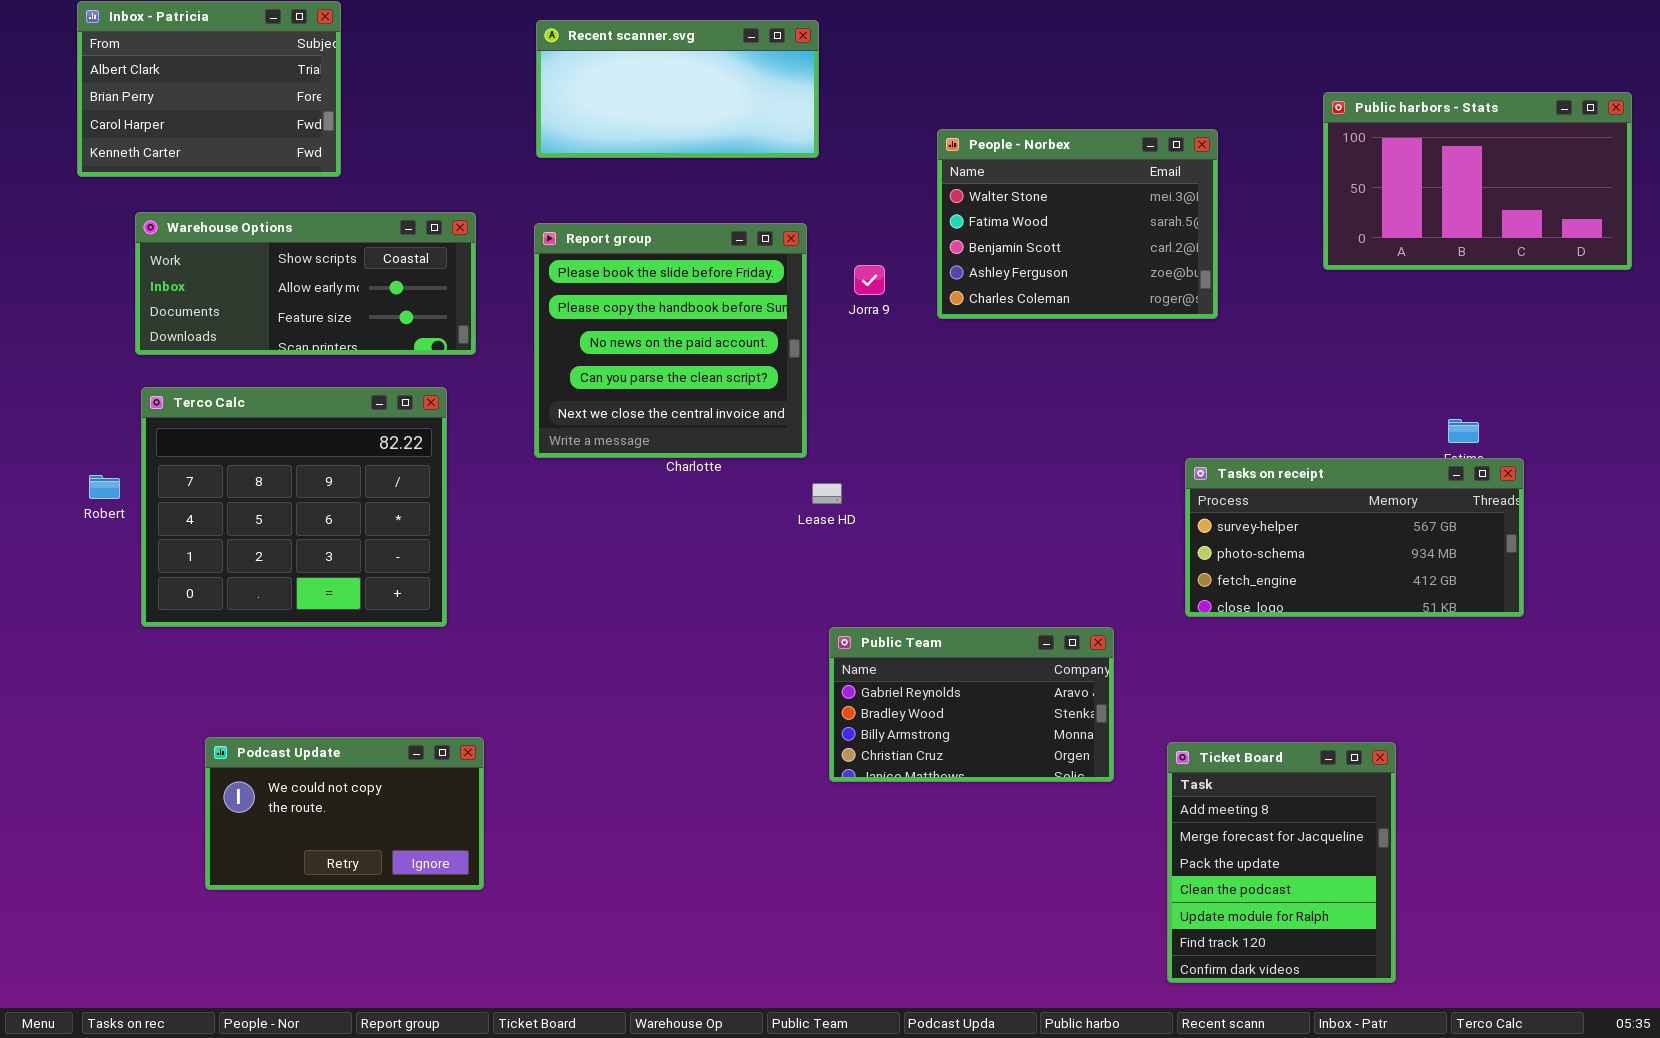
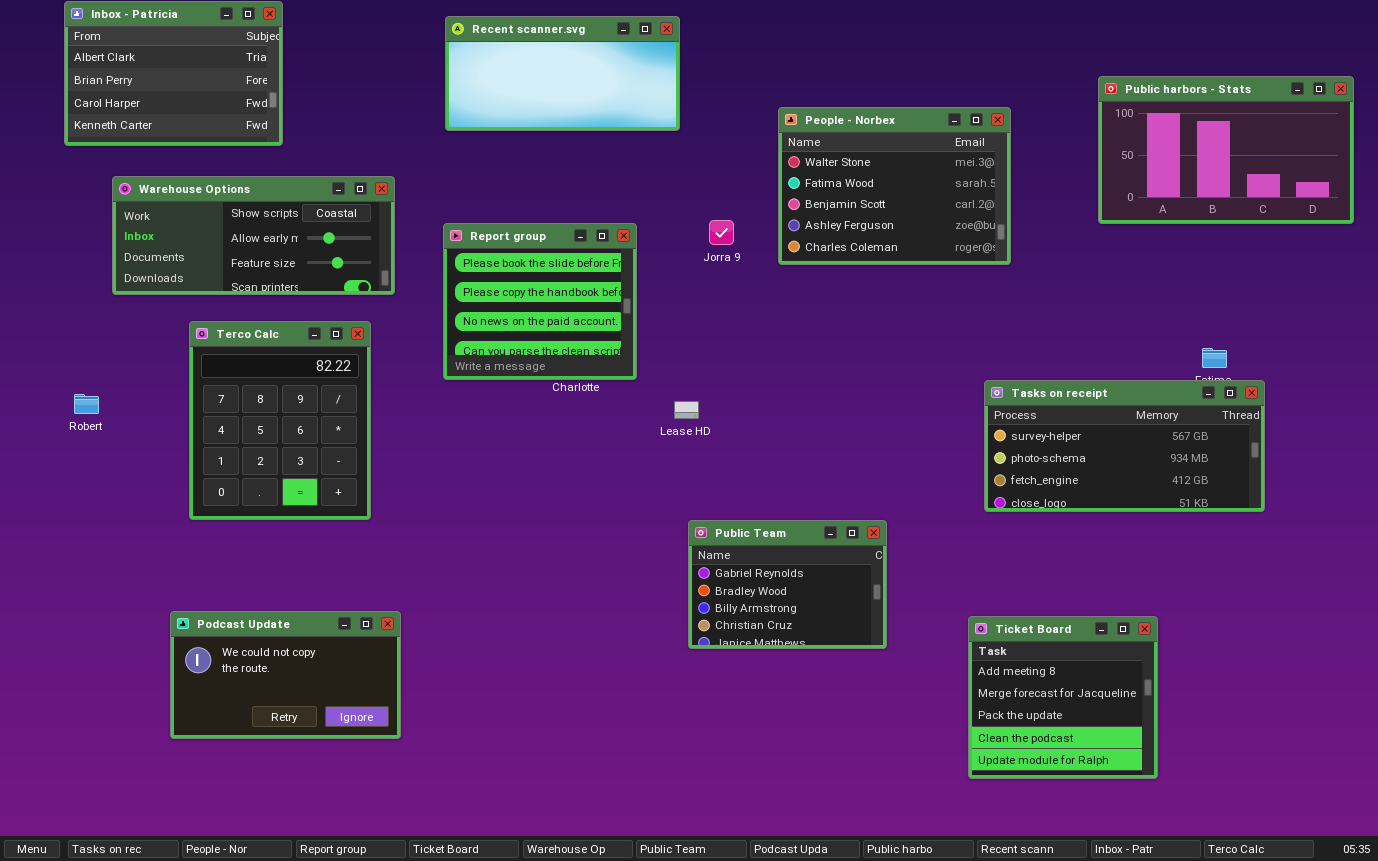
Report group: [534,223,807,458] -> [443,223,637,380], resized
Terco Calc: [141,387,447,627] -> [189,321,371,520], resized
Public Team: [829,627,1114,782] -> [688,520,887,649], resized
Ticket Board: [1167,742,1396,983] -> [968,616,1158,779], resized

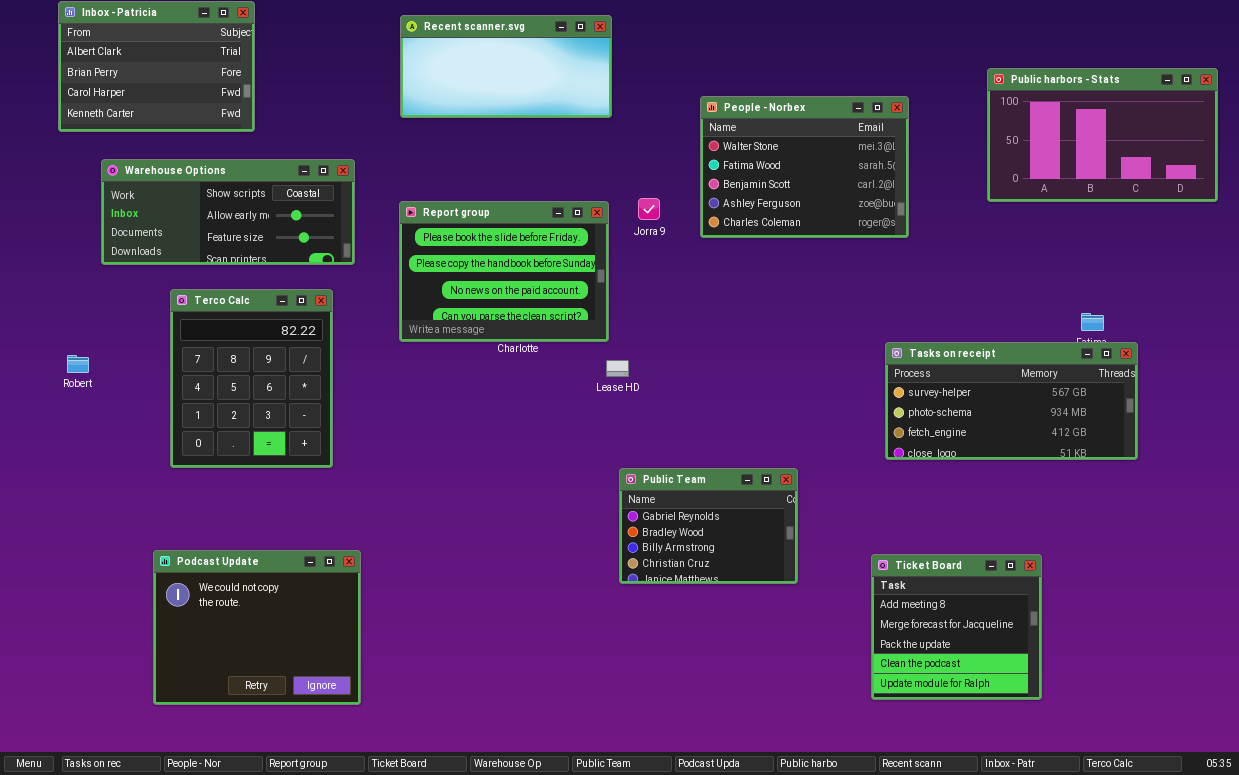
Report group: [443,223,637,380] -> [399,201,609,342], resized
Podcast Update: [170,611,401,739] -> [153,550,361,705], resized

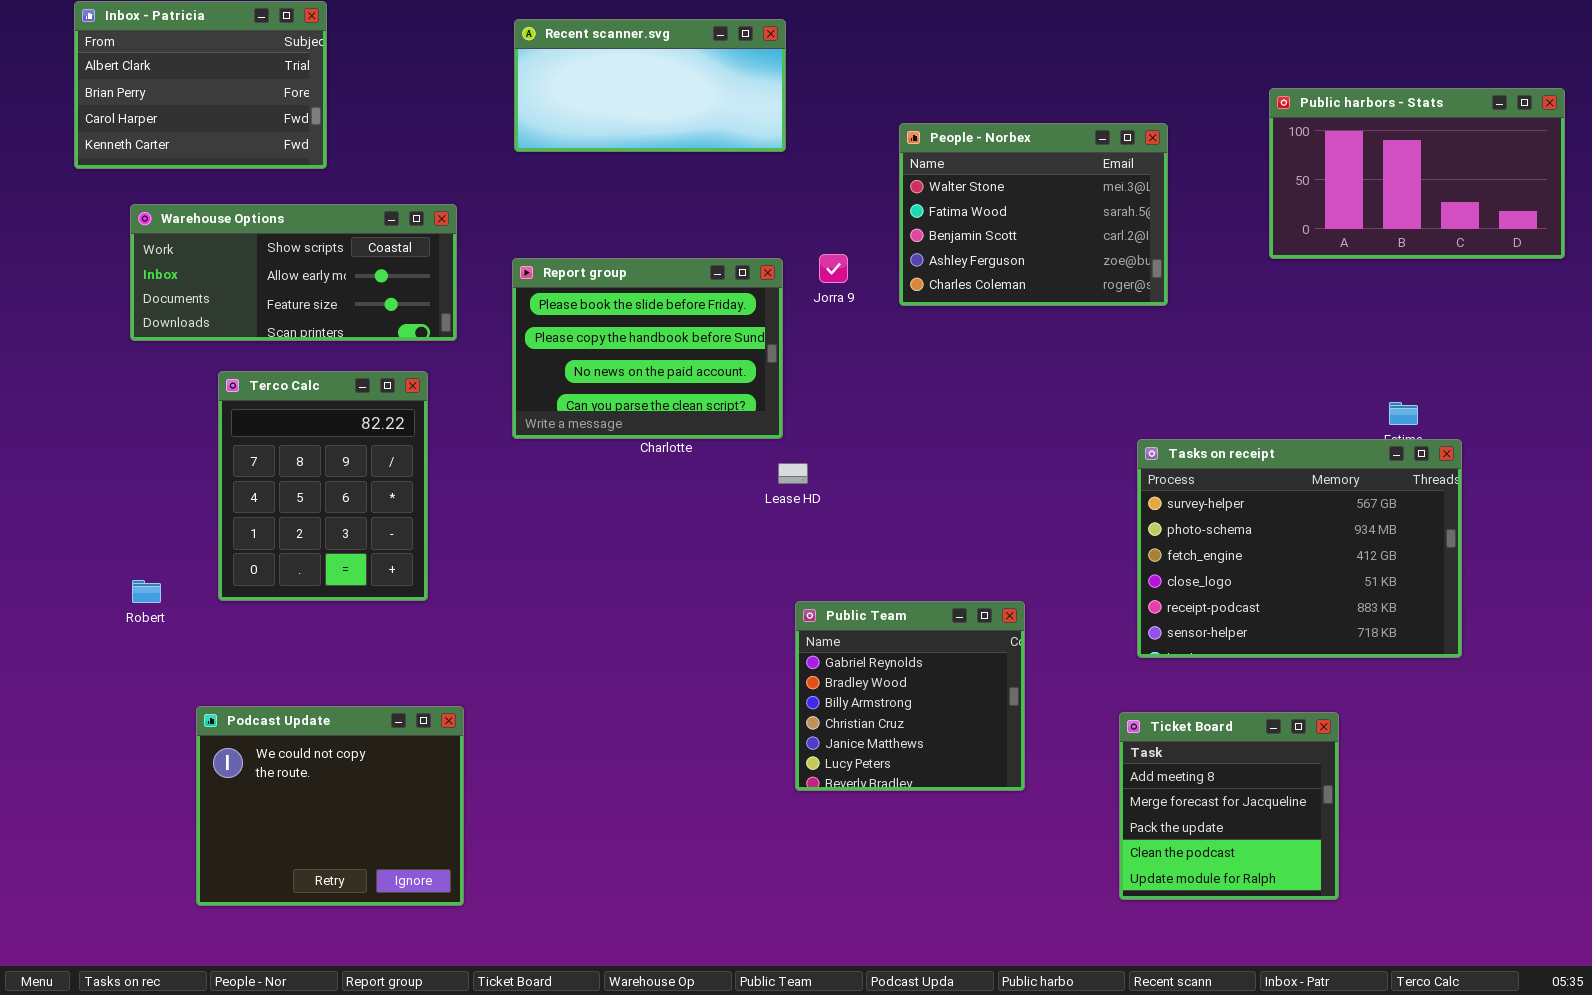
Tasks on receipt: [885,342,1138,460] -> [1137,439,1462,658], resized
Robert: [67,355,89,373] -> [132,580,161,603], moved
Public Team: [619,468,798,584] -> [795,601,1025,791], resized

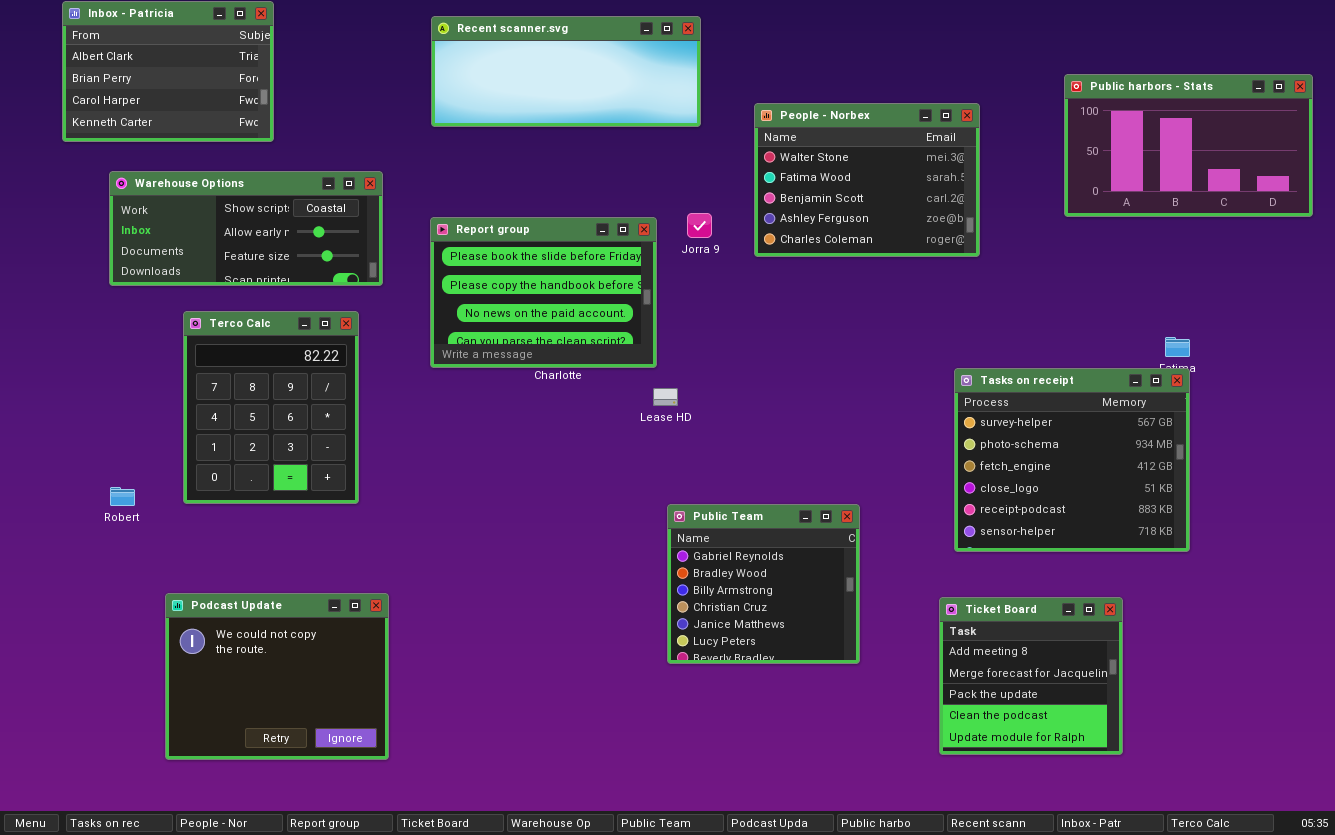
Recent scanner.svg: [514,19,786,152] -> [431,16,701,127], resized
Tasks on receipt: [1137,439,1462,658] -> [954,368,1190,552], resized

